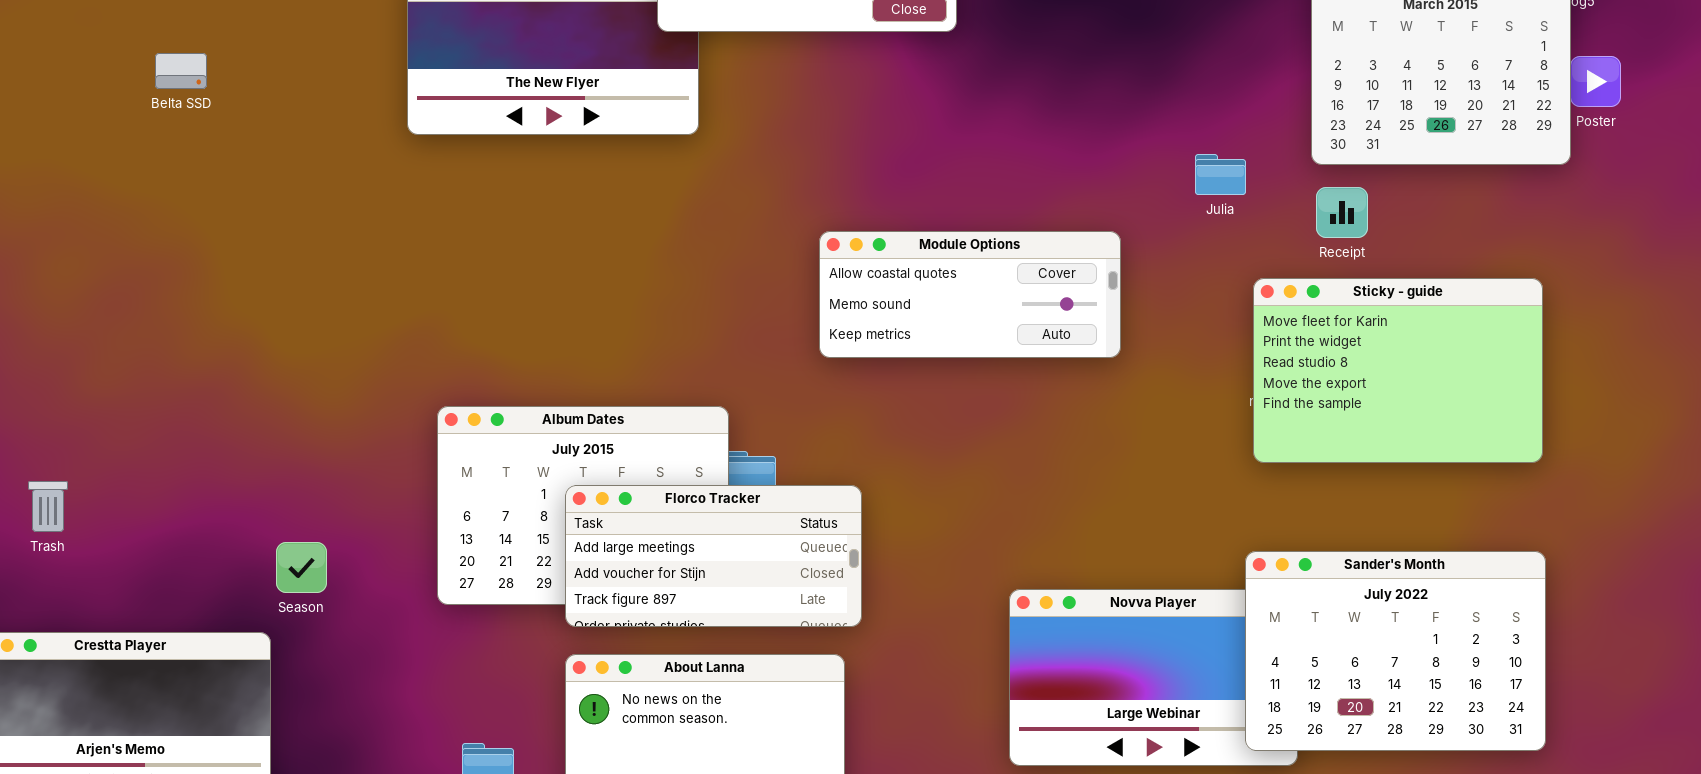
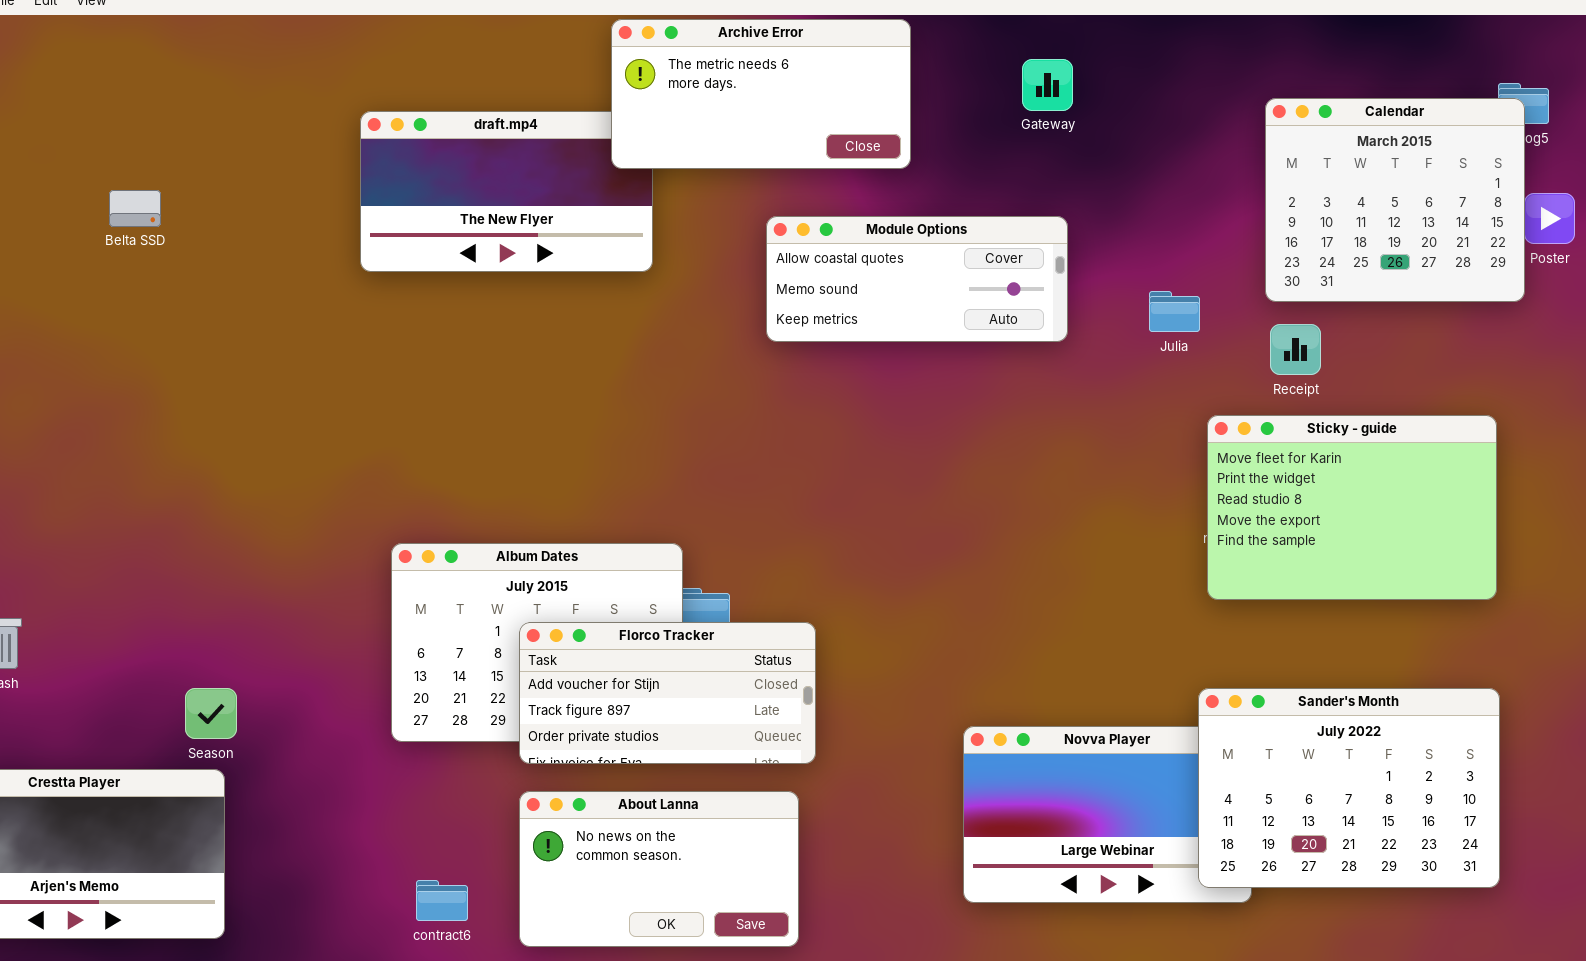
Module Options: [819,231,1121,358] -> [766,216,1068,342], moved
Florco Tracker: [565,485,862,627] -> [519,622,816,764], scrolled down 1 row
Season: [276,542,327,593] -> [185,688,237,739], moved

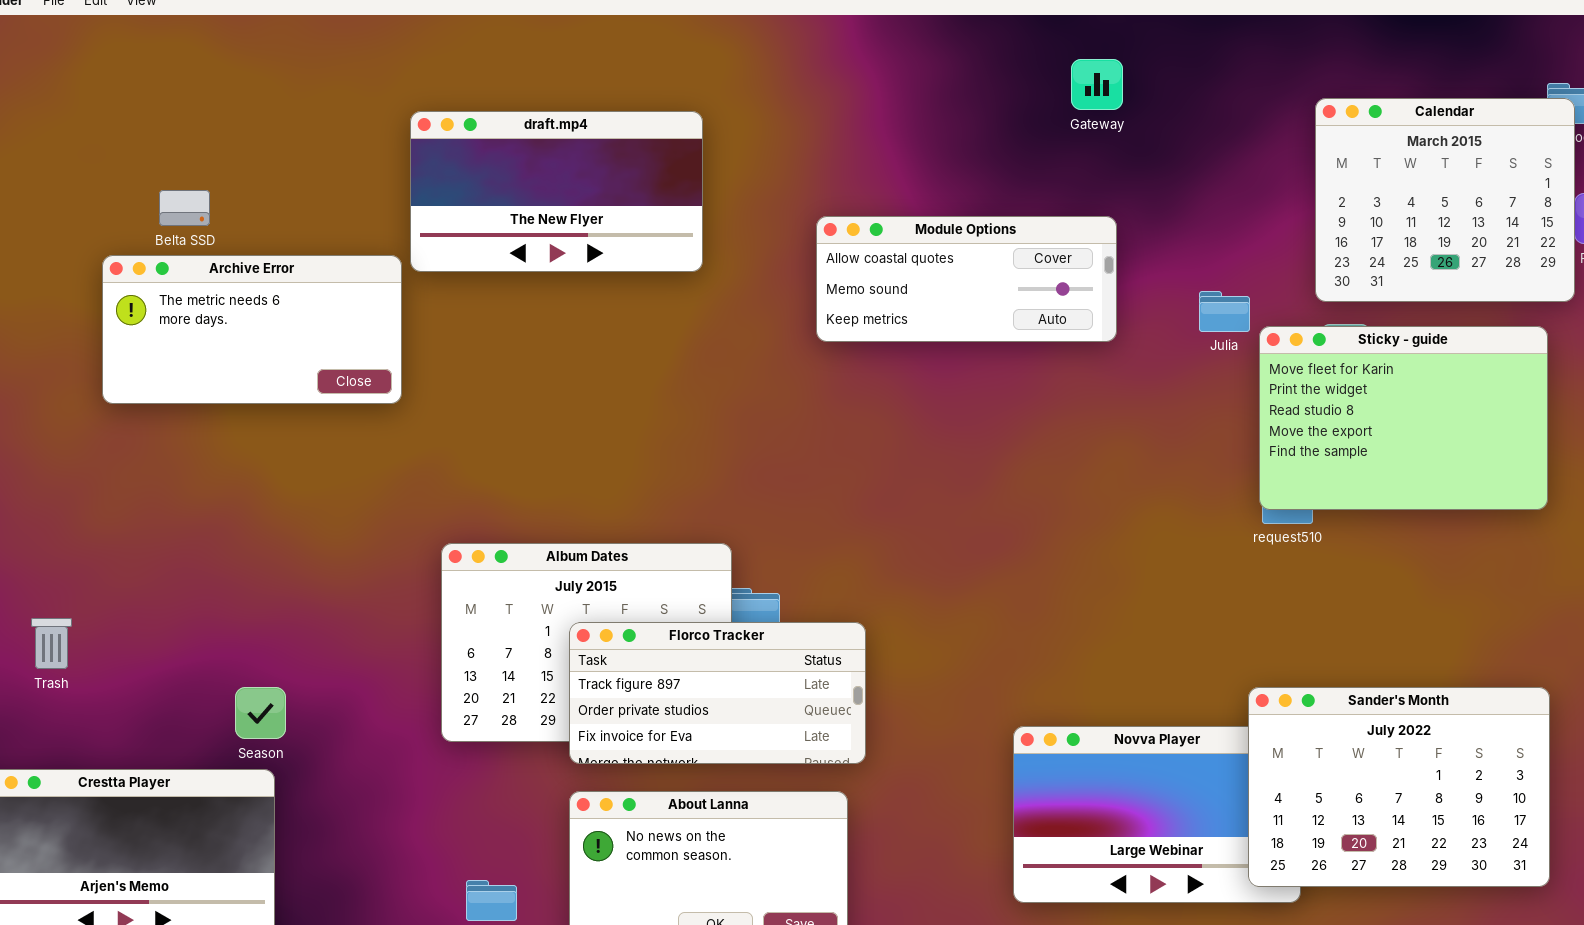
Archive Error: [611,19,911,169] -> [102,255,402,404], moved
Sticky - guide: [1207,415,1497,600] -> [1259,326,1548,510], moved
Florco Tracker: [519,622,816,764] -> [569,622,866,764], scrolled down 1 row

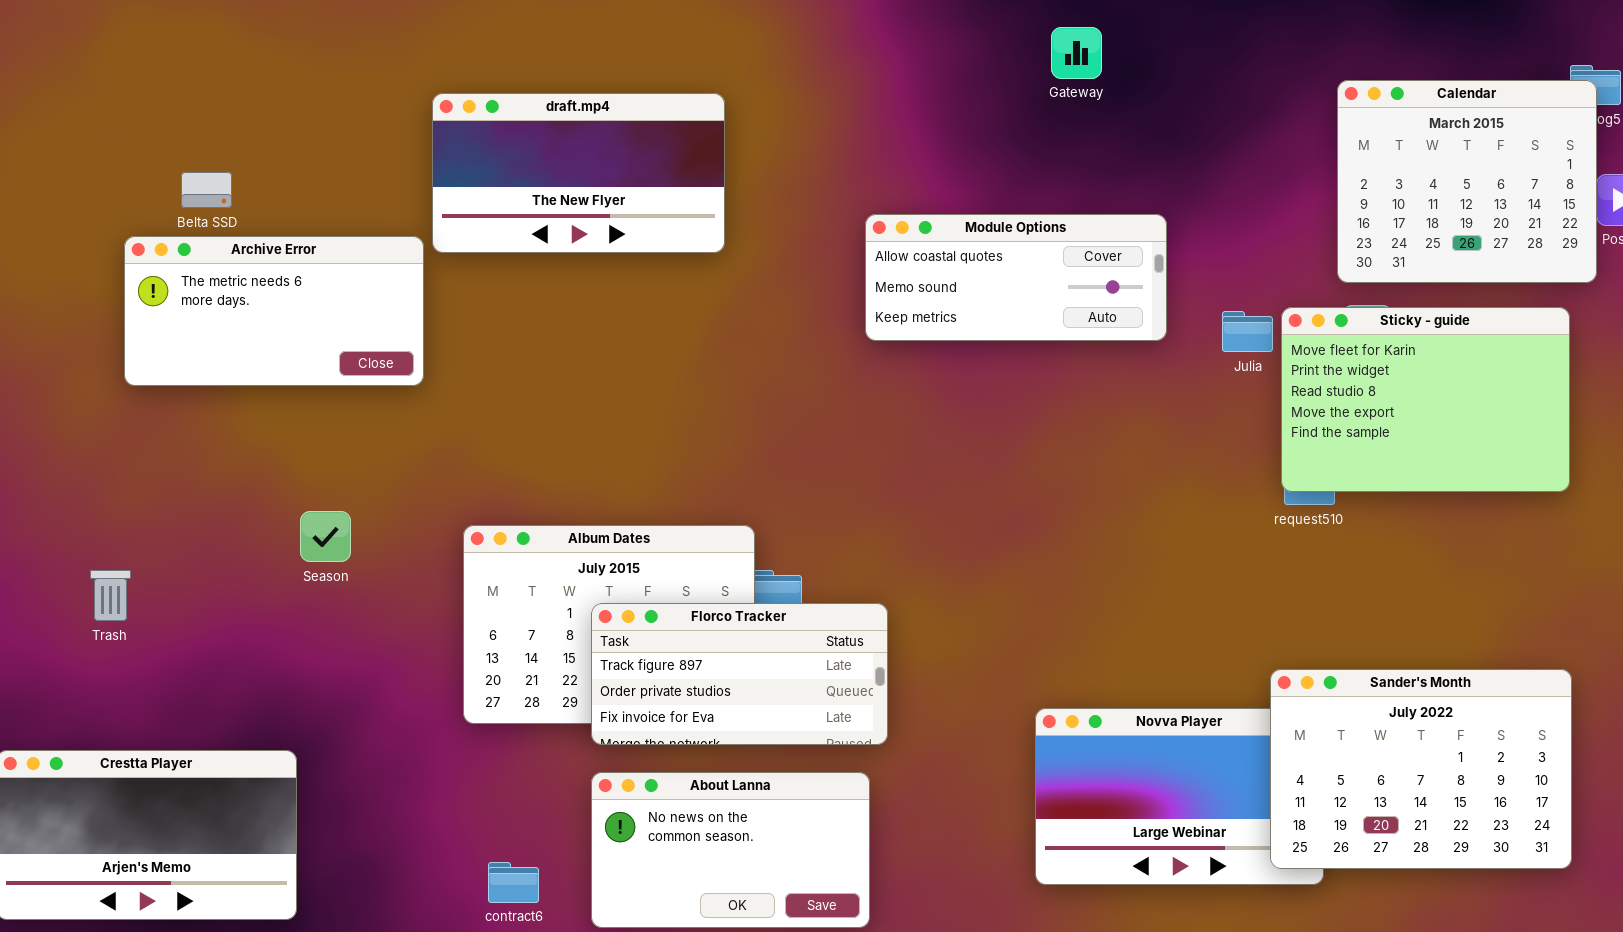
Gateway: [1071,59,1123,110] -> [1051,27,1102,79], moved
Module Options: [816,216,1117,342] -> [865,214,1167,341], moved
Julia: [1199,291,1250,332] -> [1222,311,1273,352], moved
Trash: [31,618,72,669] -> [90,570,131,621], moved
Season: [235,687,286,739] -> [300,511,351,562], moved

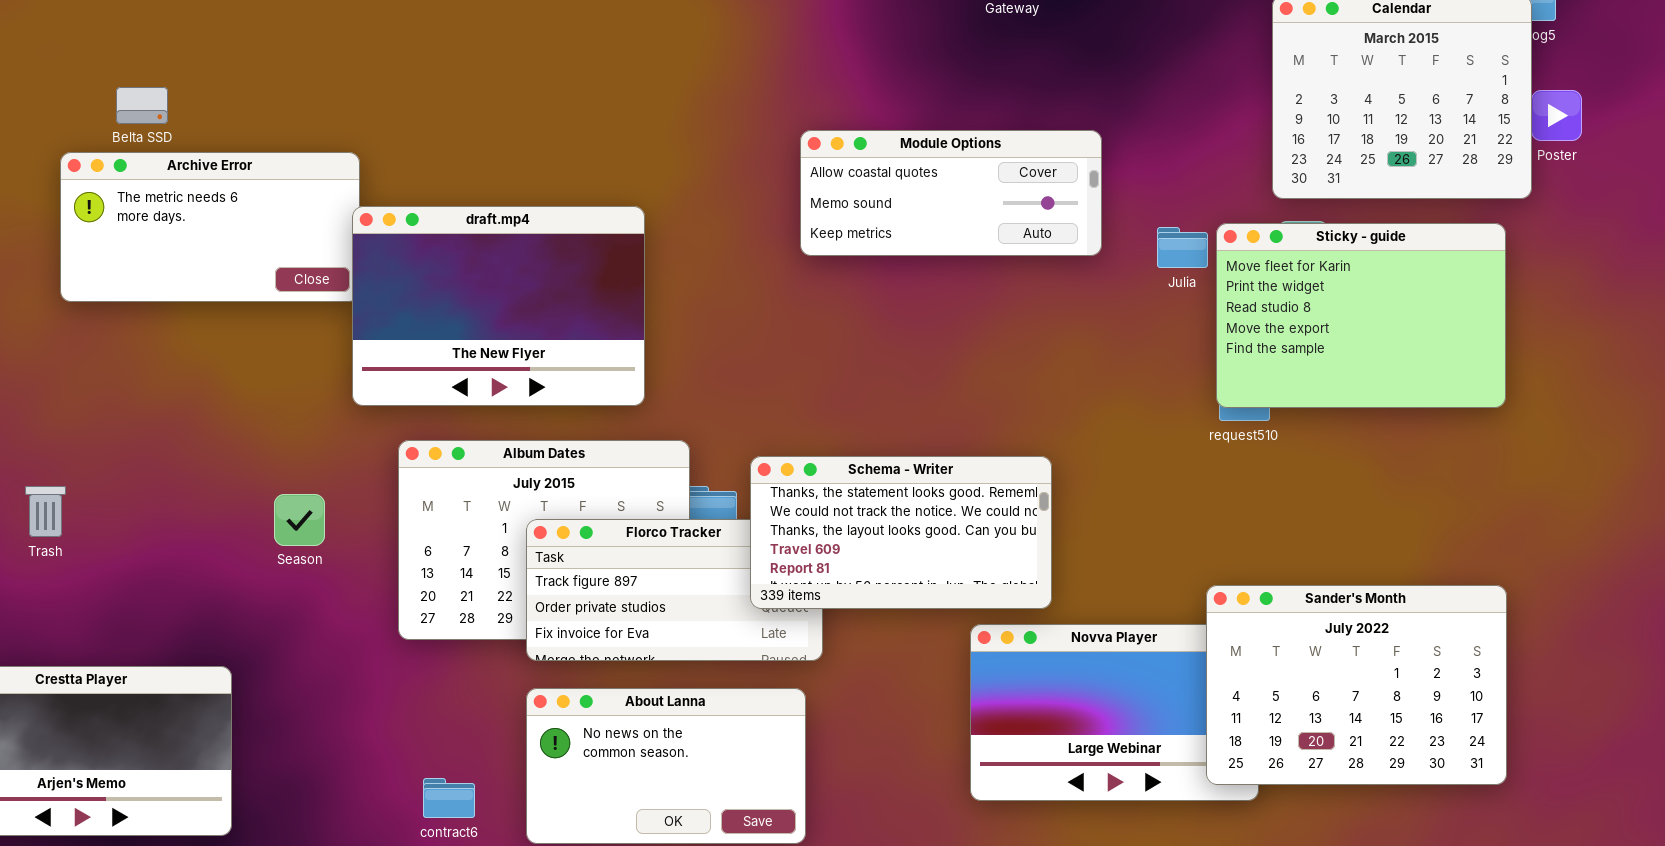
draft.mp4: [432,93,725,253] -> [352,206,645,406], moved, resized
Season: [300,511,351,562] -> [274,494,325,546], moved
Schema - Writer: none -> [750,456,1052,609], opened

